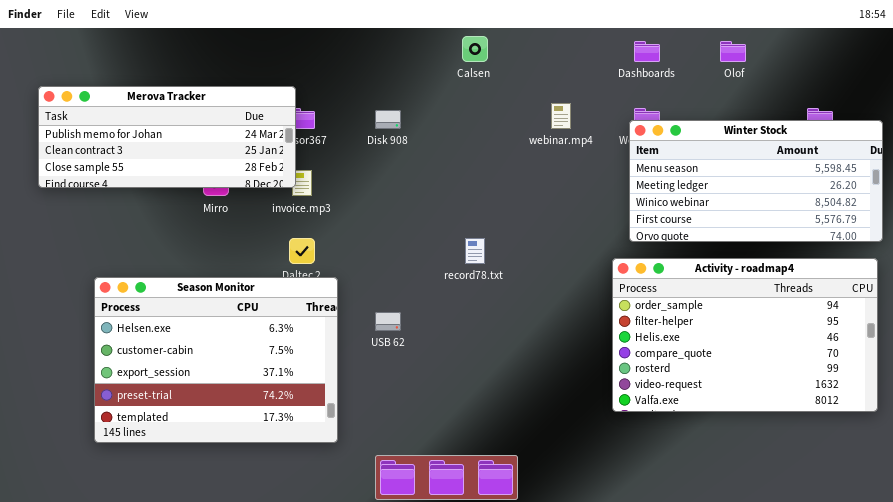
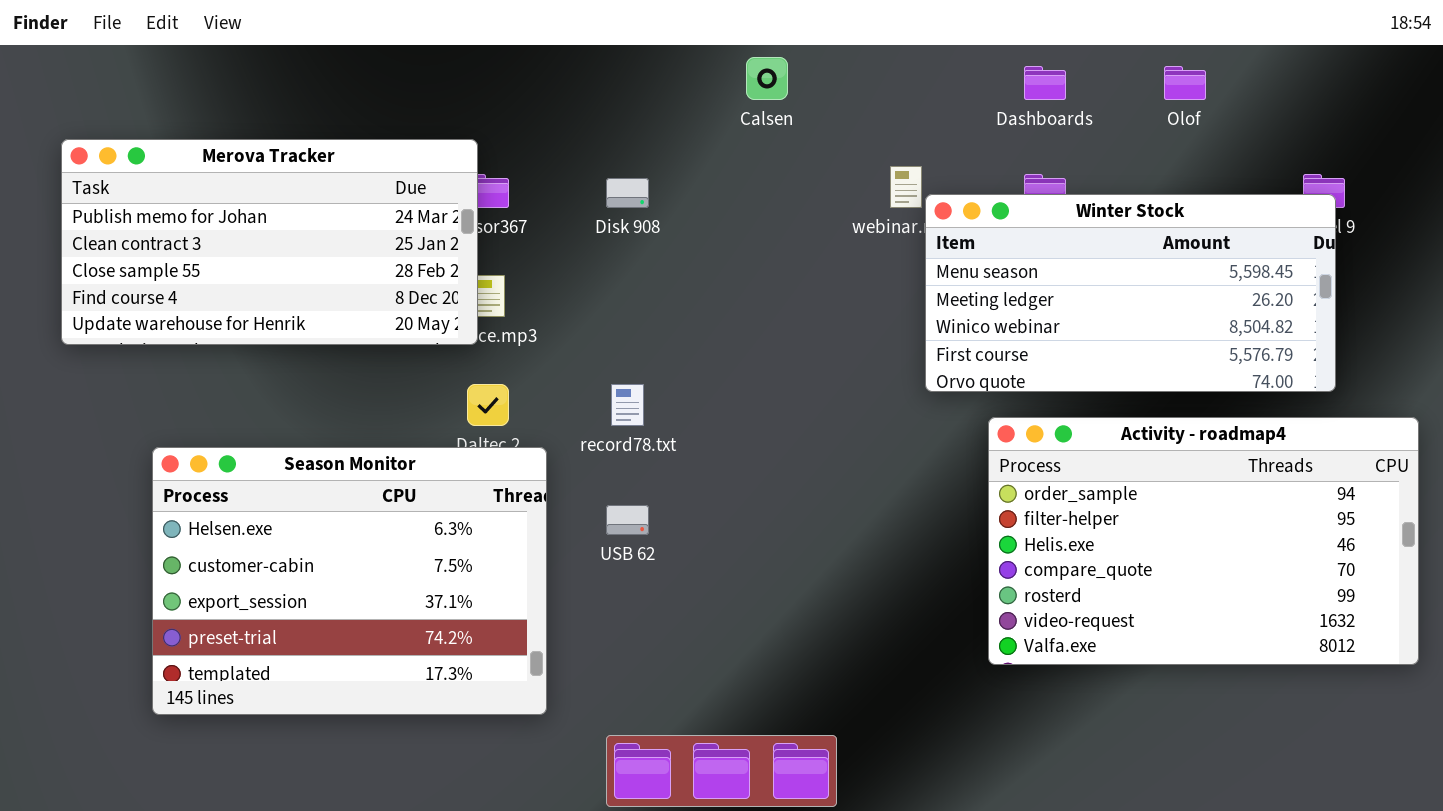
Merova Tracker: [38,86,296,188] -> [61,139,478,345], resized
Winter Stock: [629,120,883,242] -> [925,194,1336,392], moved
record78.txt: [465,238,485,264] -> [611,384,644,426], moved

